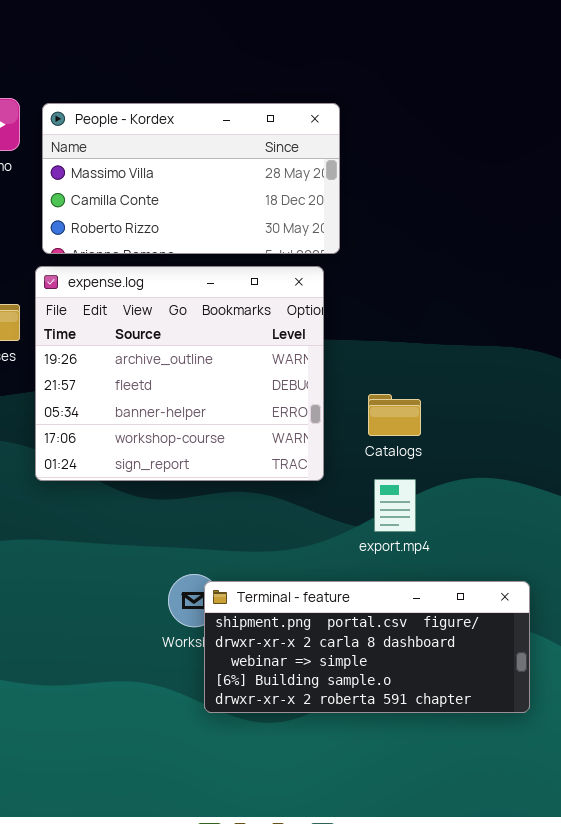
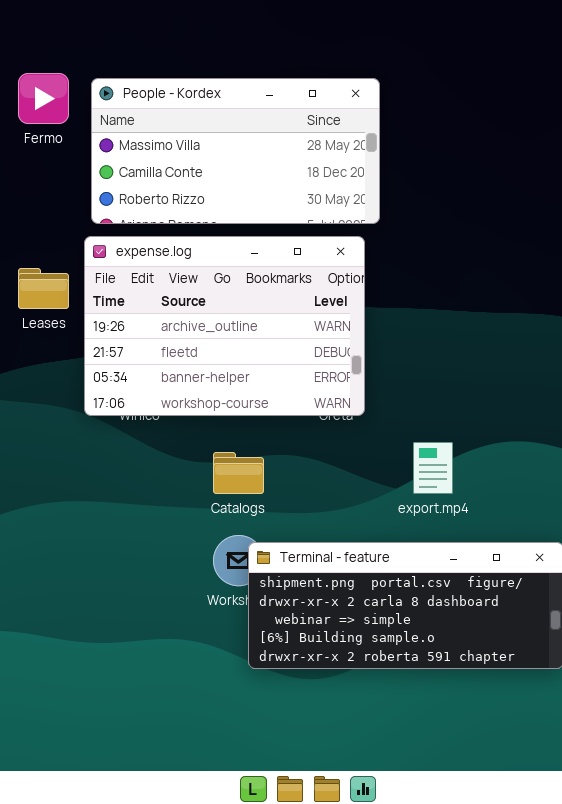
expense.log: [35,266,324,481] -> [84,236,365,416], resized
Catalogs: [368,394,421,436] -> [213,452,264,494], moved

